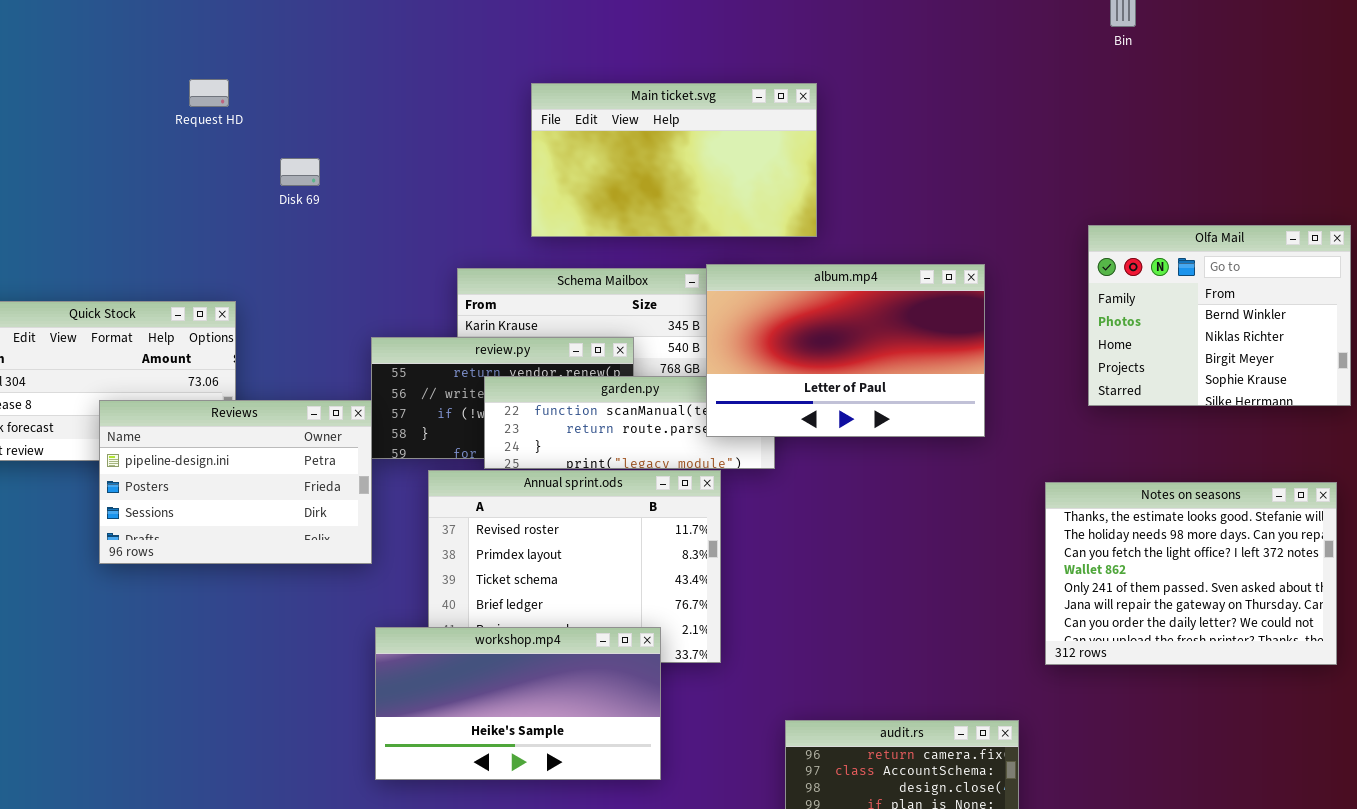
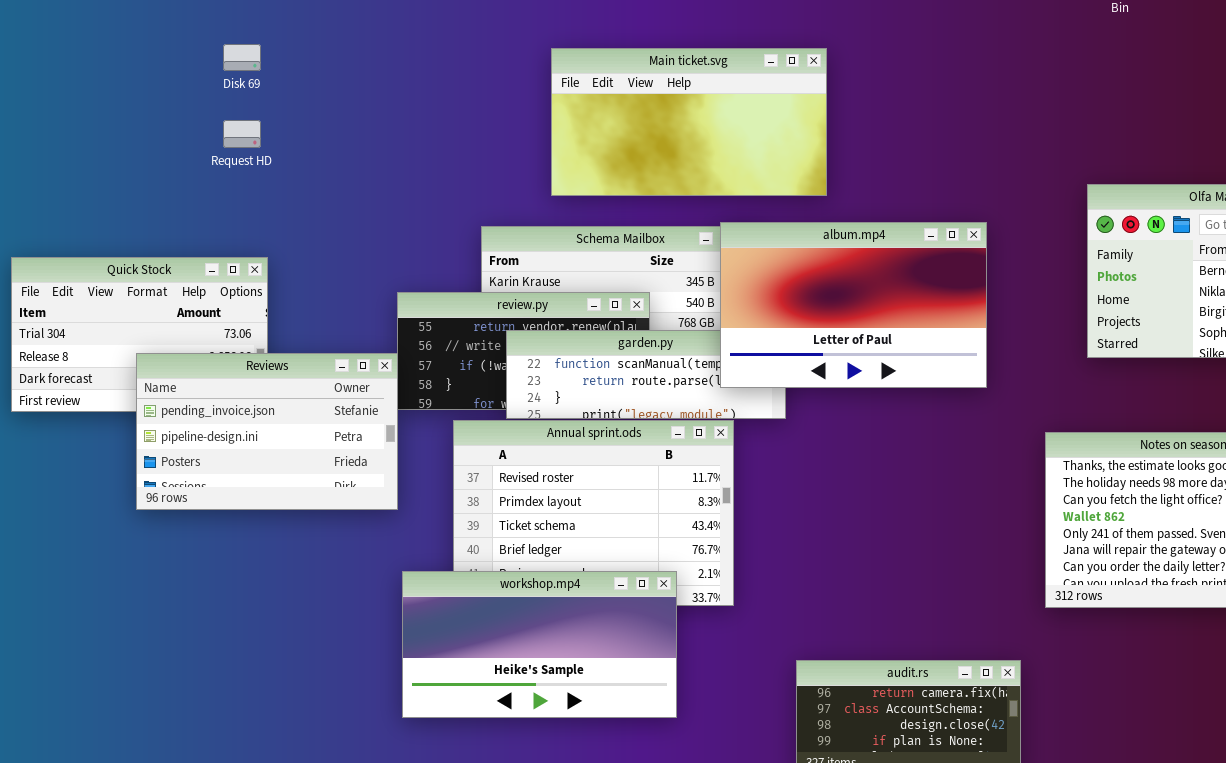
Request HD: [189,79,229,107] -> [223,120,261,148], moved
Disk 69: [280,158,320,186] -> [223,44,261,71], moved
Reviews: [99,400,372,564] -> [136,353,398,510], scrolled up 1 row

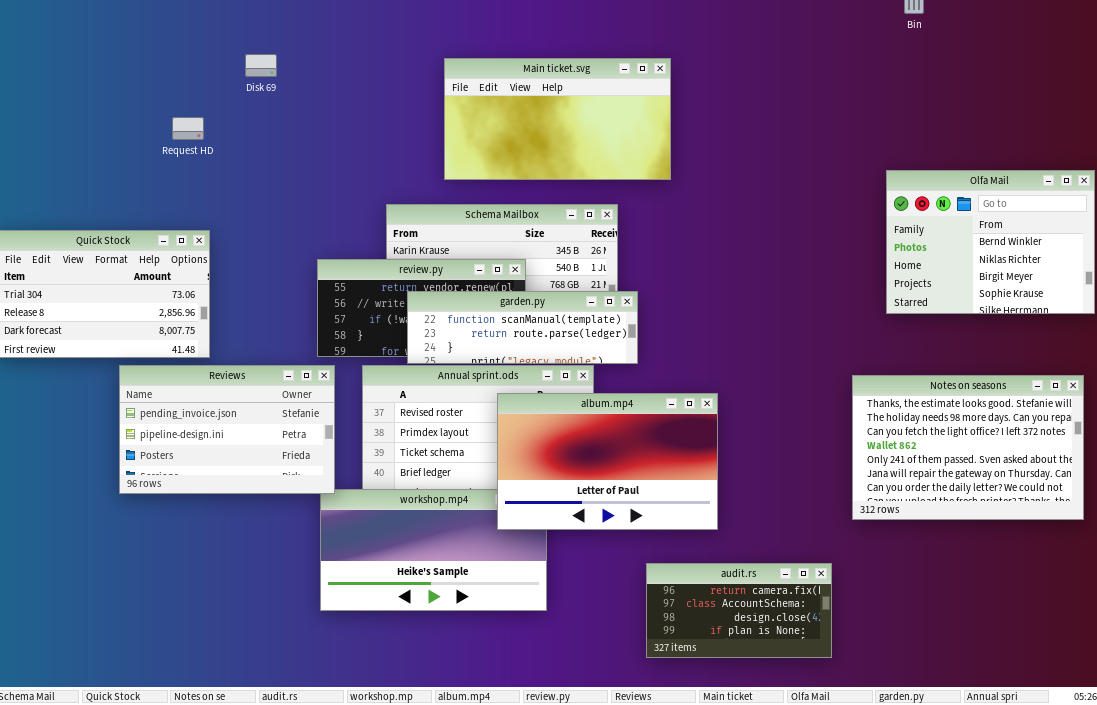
Disk 69: [223,44,261,71] -> [245,54,277,77], moved
album.mp4: [720,222,987,388] -> [497,393,718,530], moved
Reviews: [136,353,398,510] -> [119,365,335,494], moved

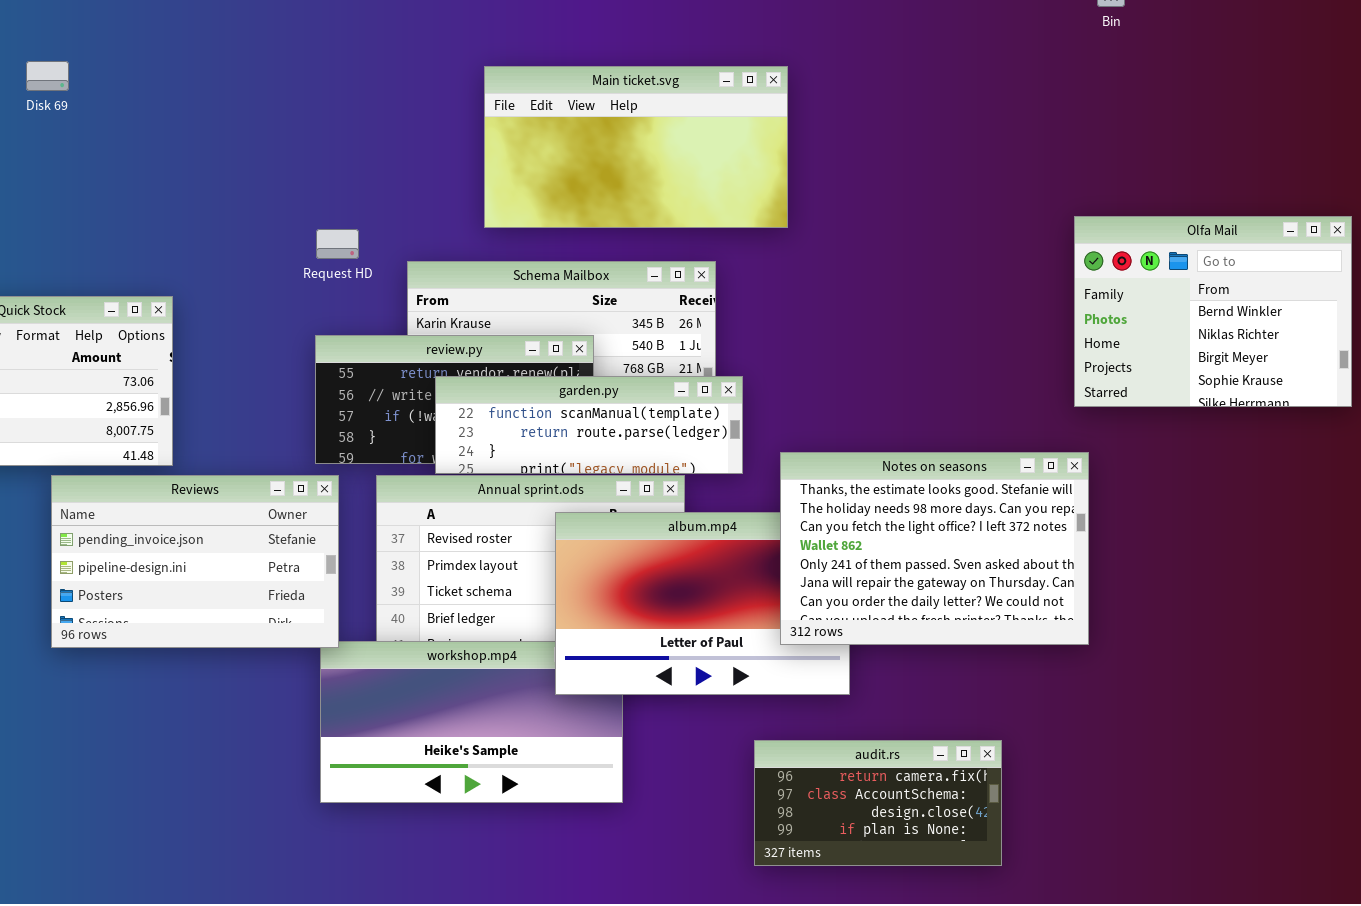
Disk 69: [245,54,277,77] -> [26,61,69,91], moved
Request HD: [172,117,204,140] -> [316,229,359,259], moved
Notes on seasons: [852,375,1084,520] -> [780,452,1089,645], moved

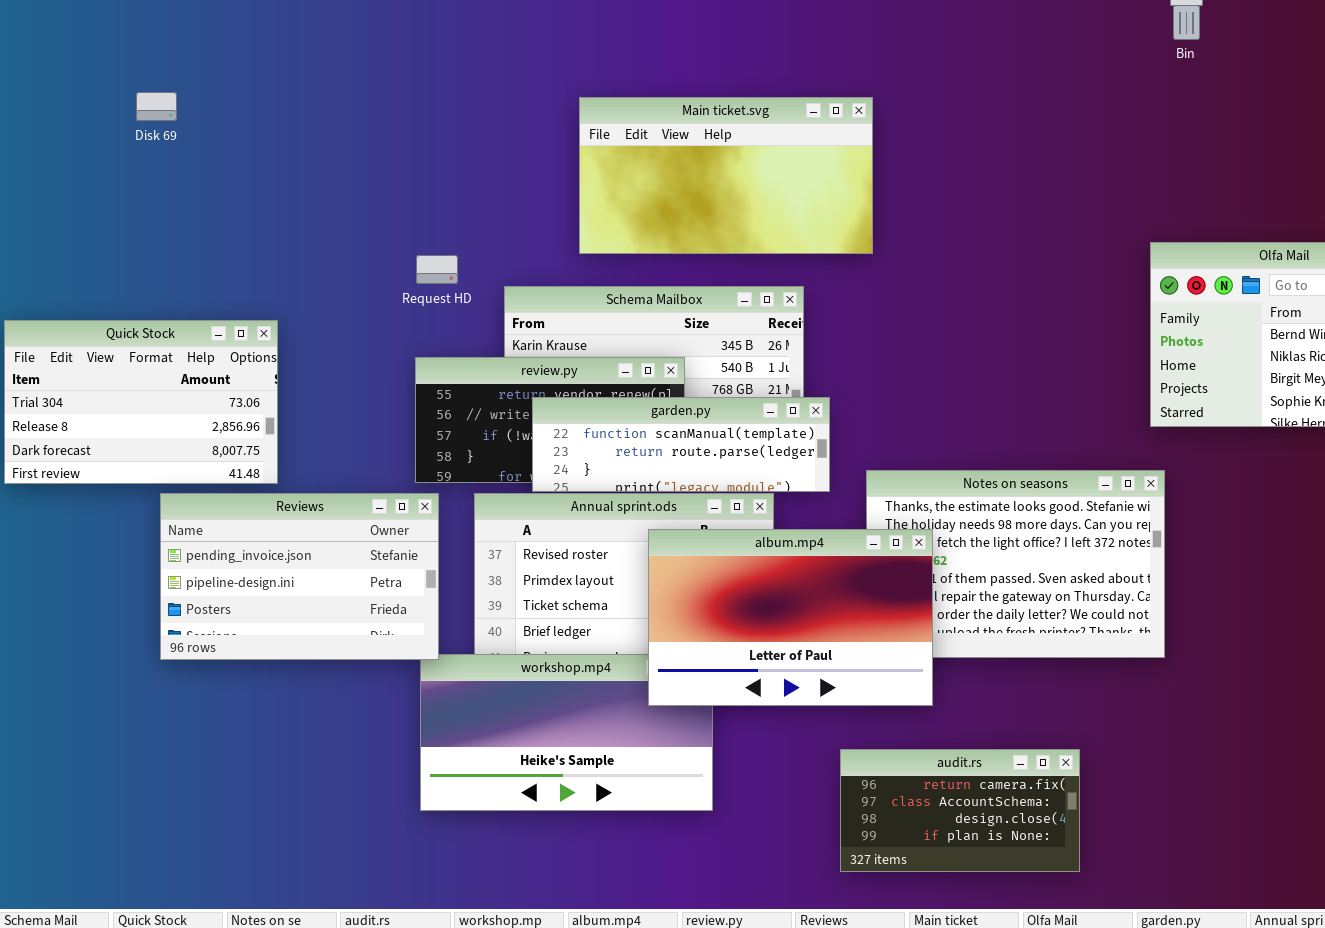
album.mp4: [555,512,850,695] -> [648,529,933,706], raised

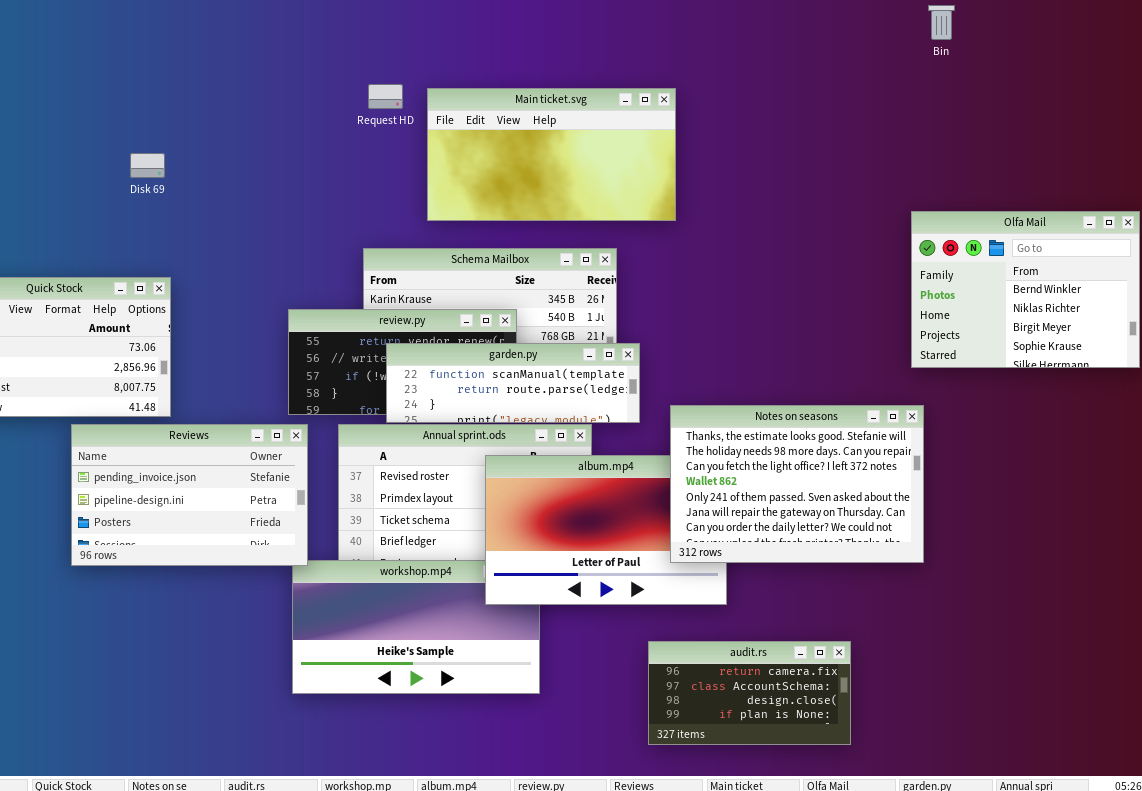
Disk 69: [136,92,177,121] -> [130,153,165,178], moved
Request HD: [416,255,458,284] -> [368,84,403,109], moved
Notes on seasons: [866,470,1165,658] -> [670,405,924,563], raised

